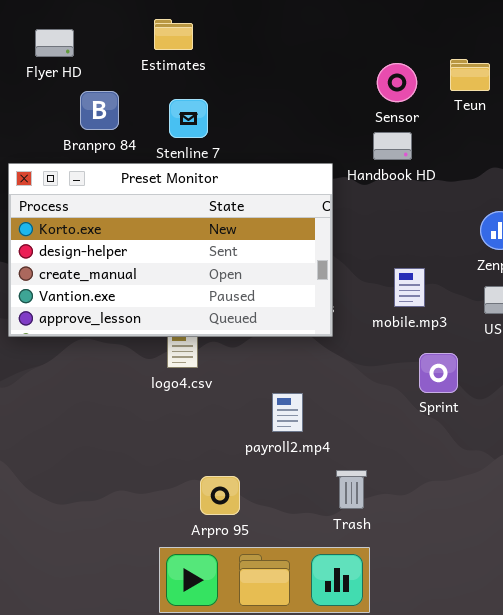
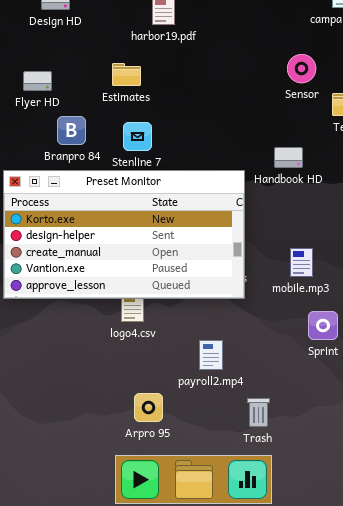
Sensor: [377,63,417,102] -> [287,54,316,83], moved
Arpro 95: [200,476,240,515] -> [134,393,163,422], moved

